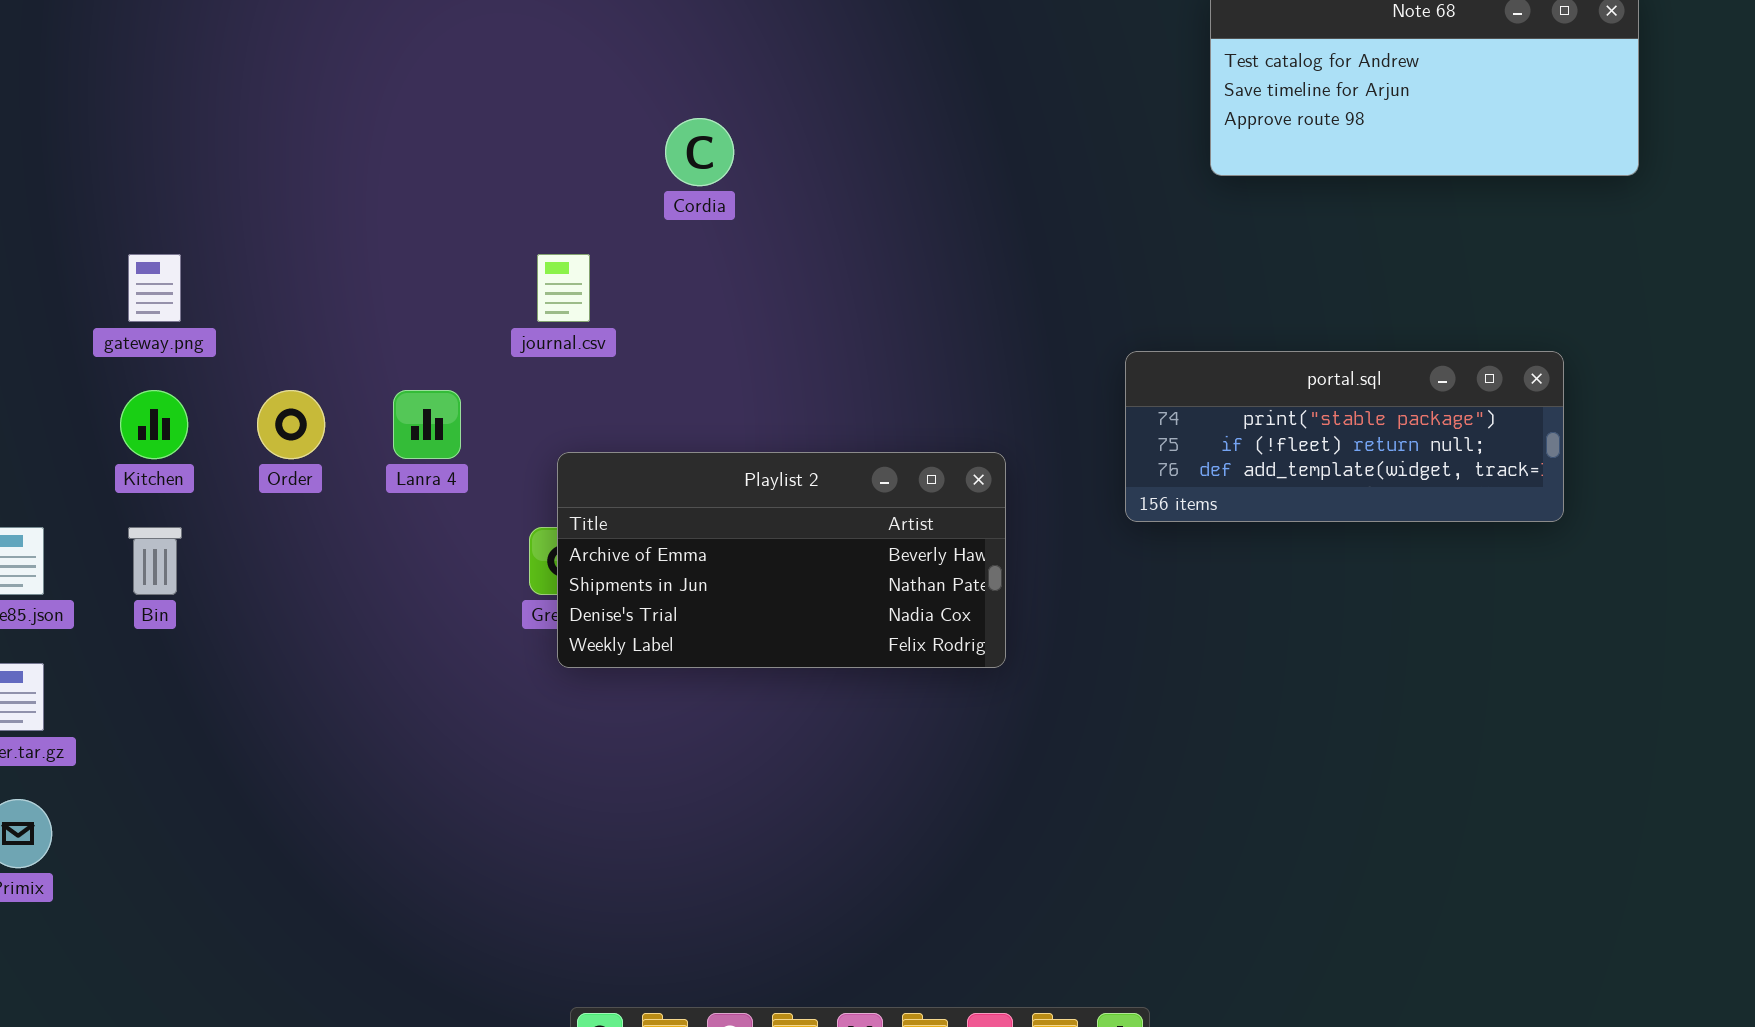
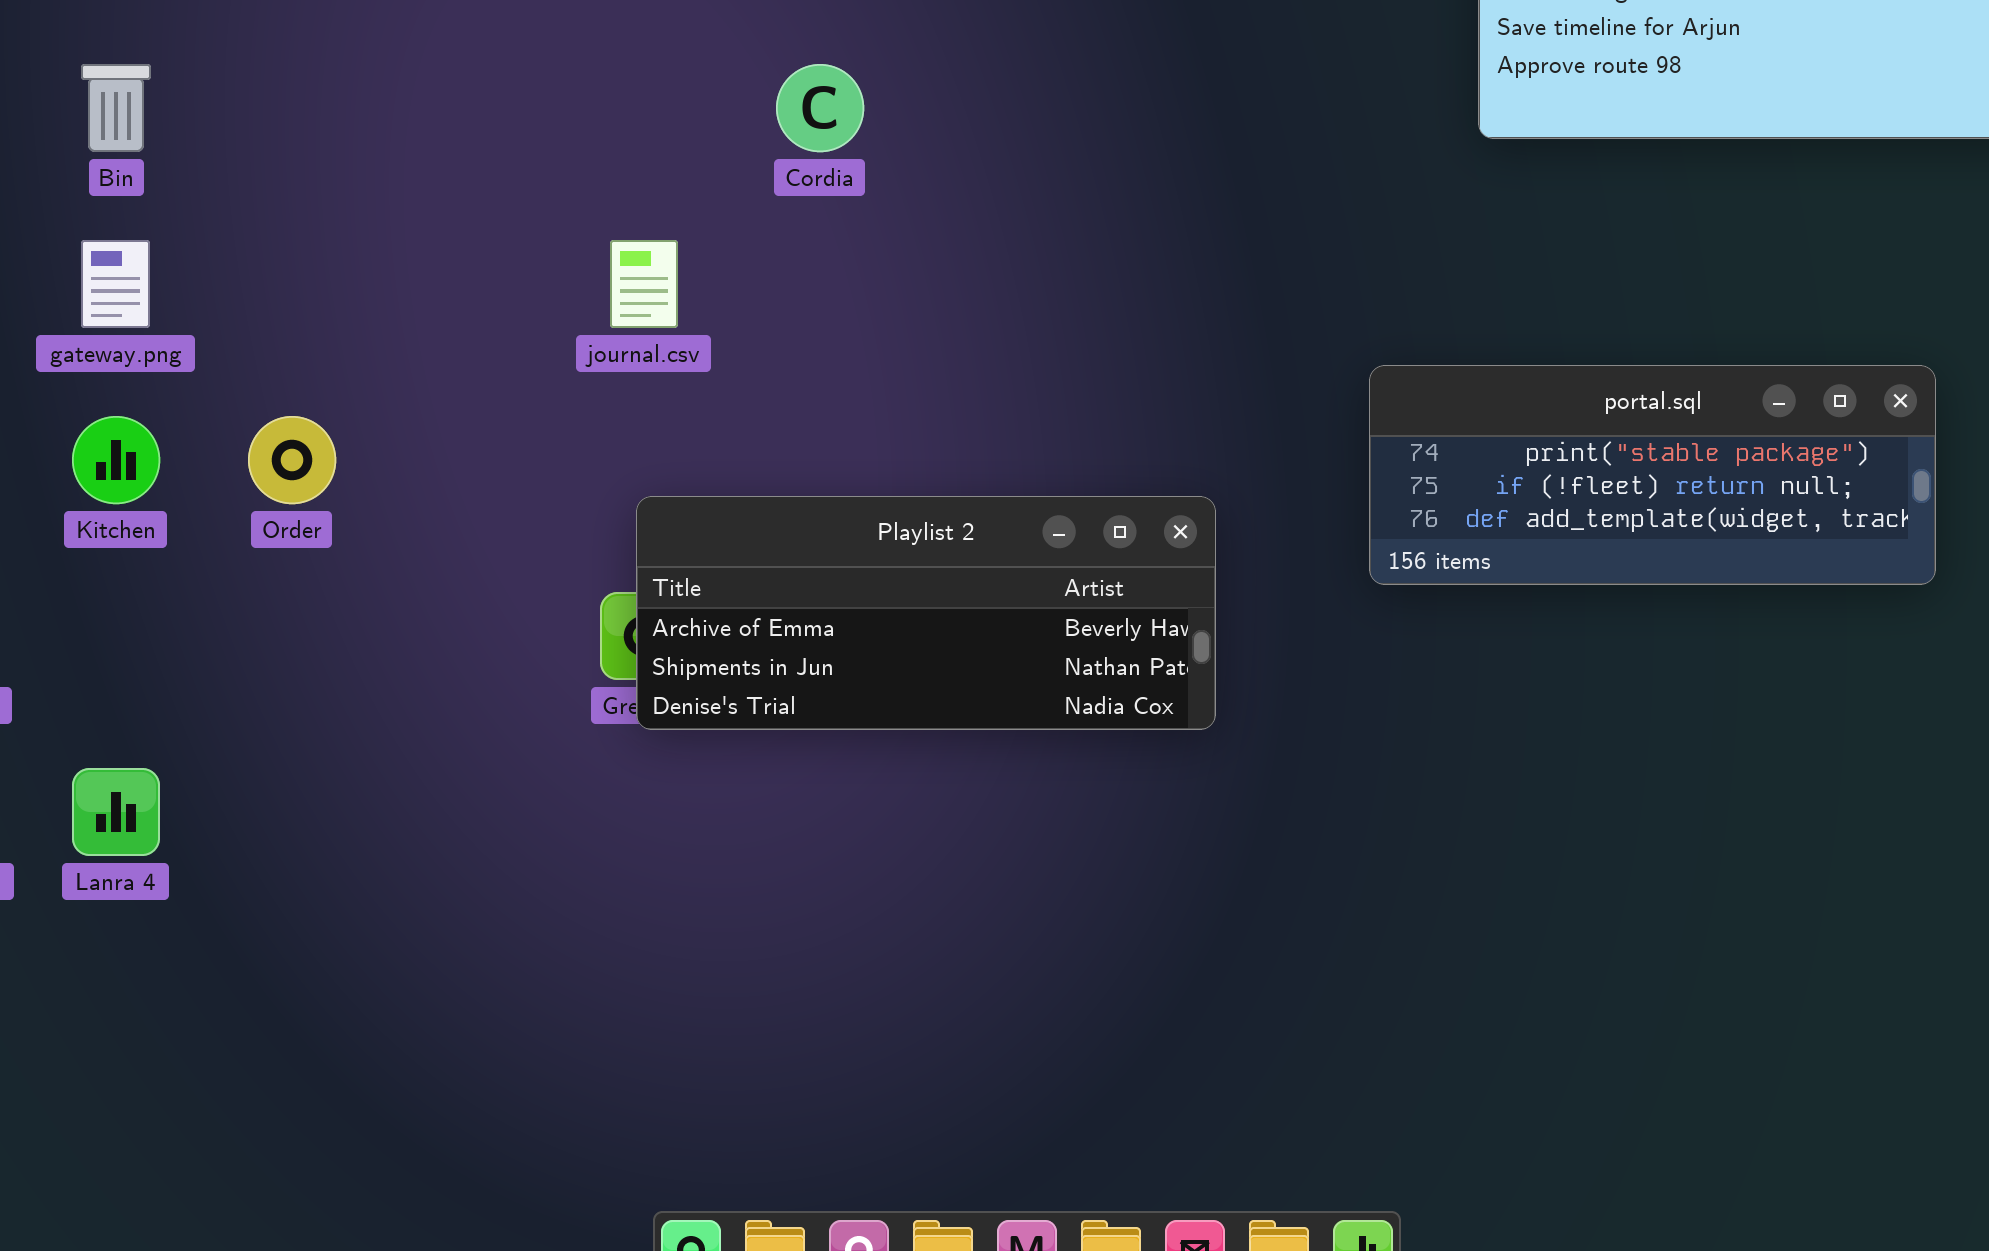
Lanra 4: [393,390,461,459] -> [72,768,160,856], moved
Playlist 2: [557,452,1006,668] -> [636,496,1216,730], resized
Bin: [128,527,182,595] -> [81,64,151,152], moved

